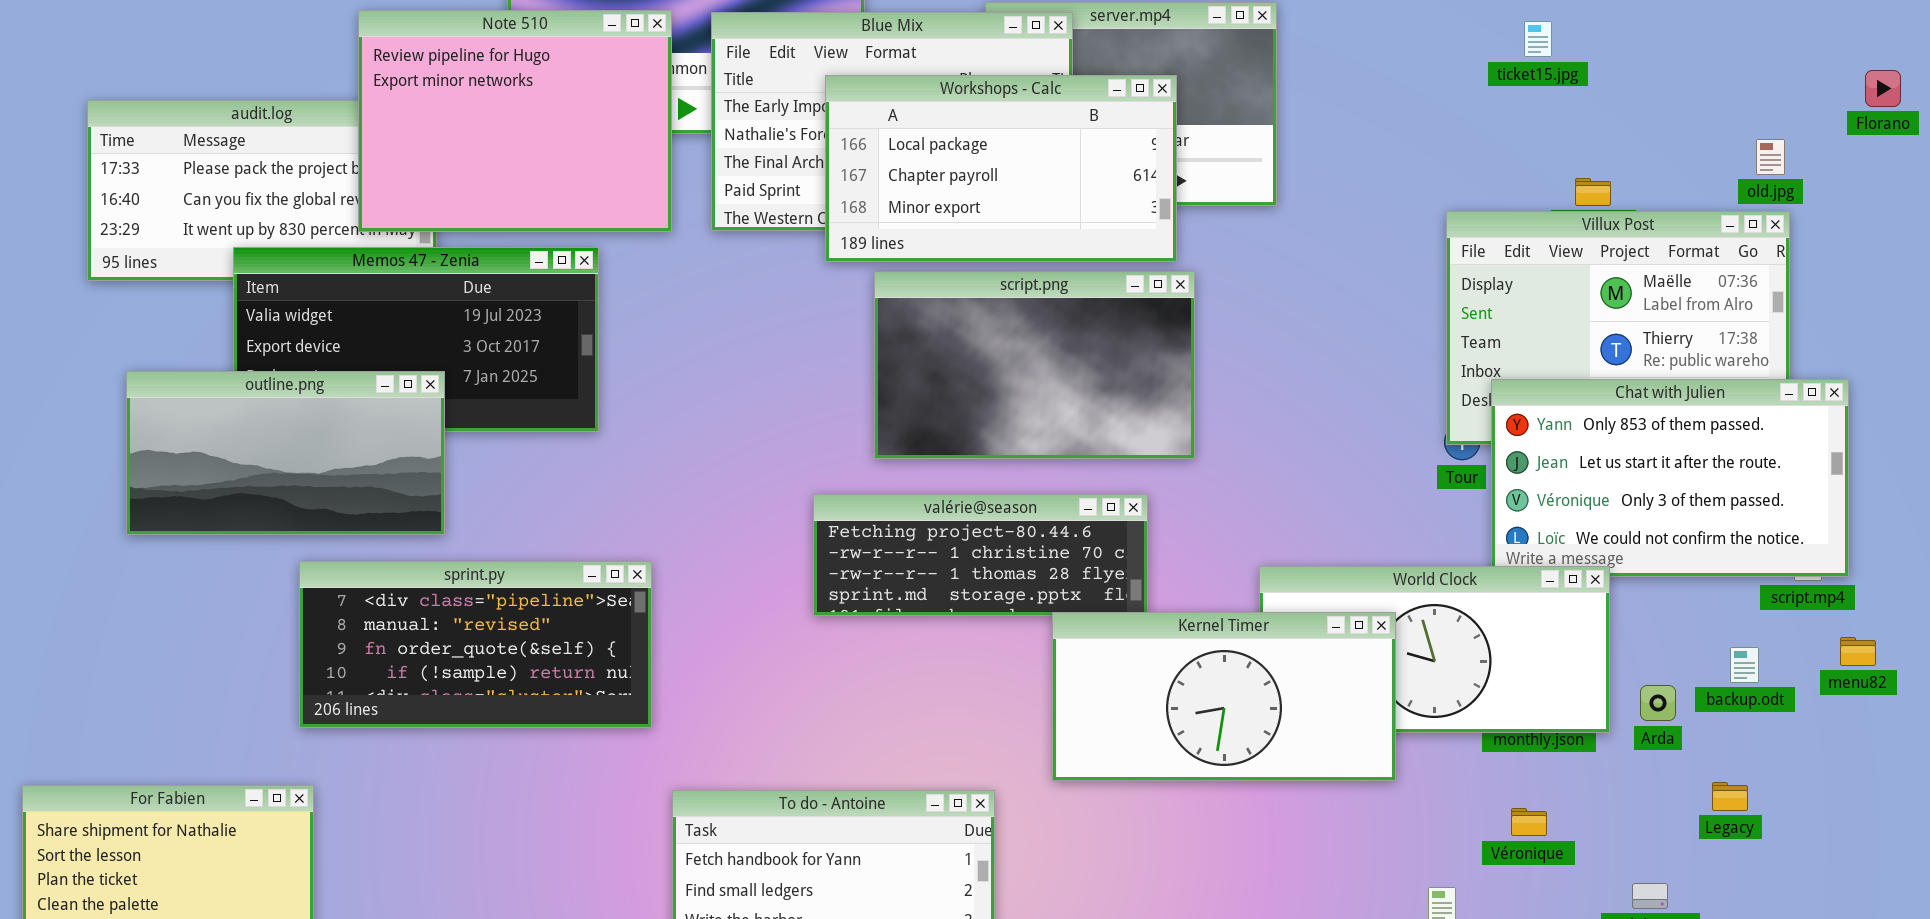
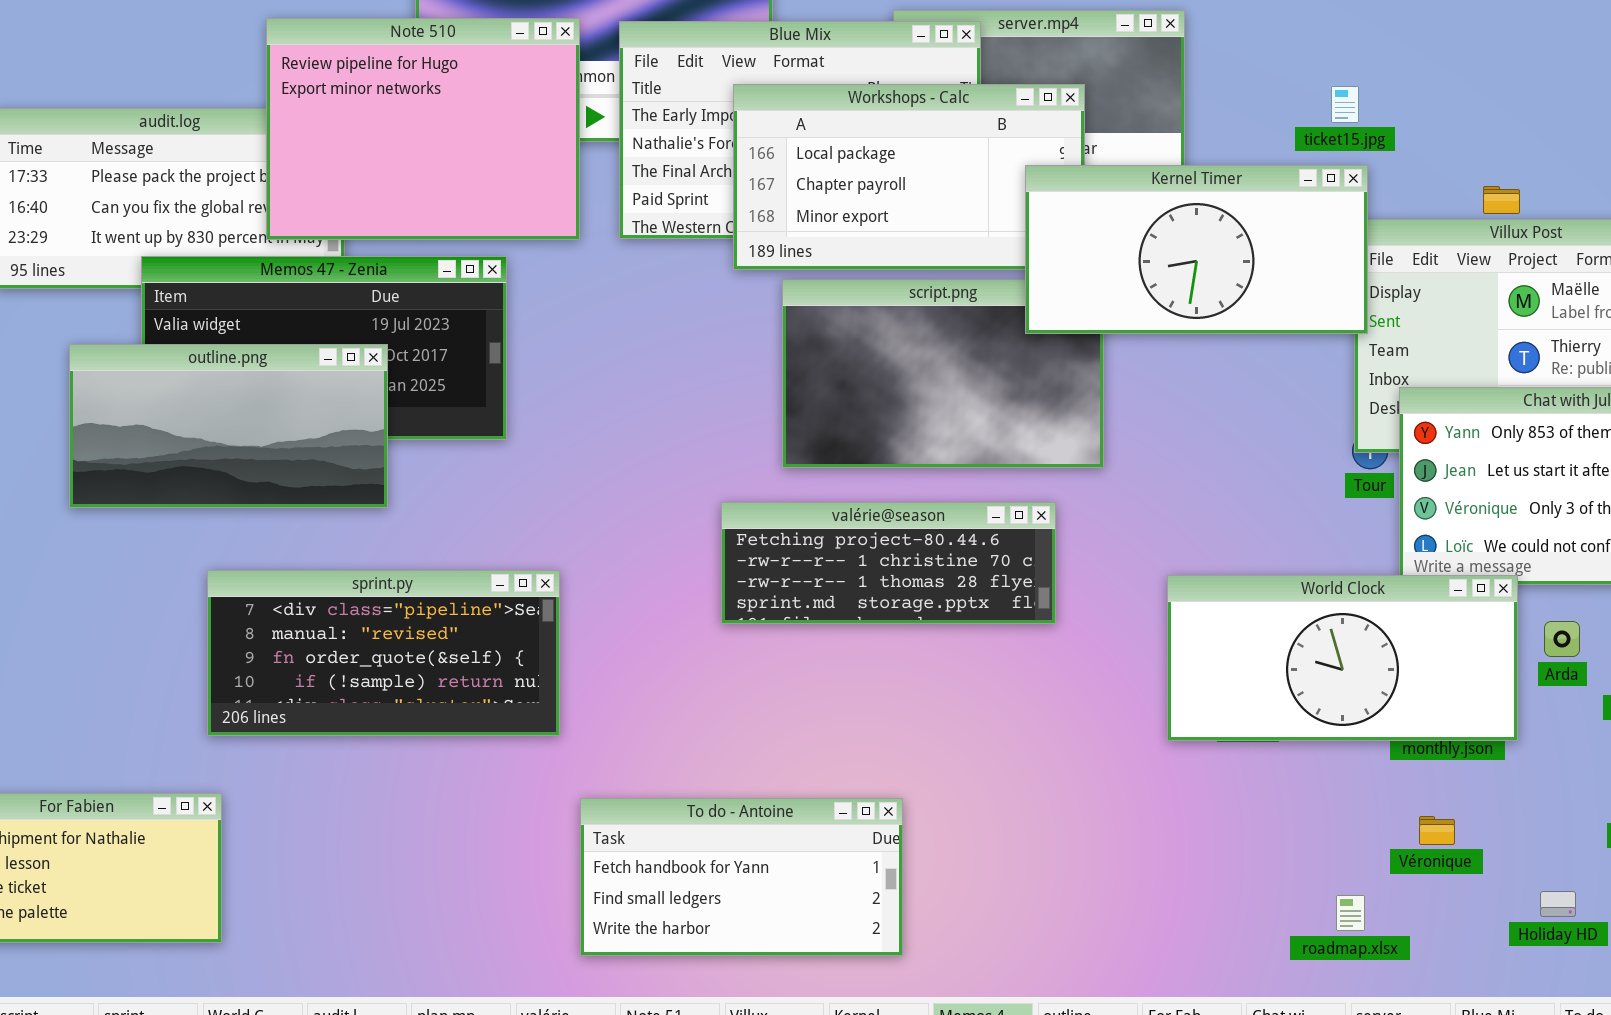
ticket15.jpg: [1524,21,1552,57] -> [1331,86,1359,123], moved
outline.png: [126,371,445,535] -> [69,344,388,508], moved
Kernel Timer: [1052,612,1396,781] -> [1025,165,1368,334], moved
Arda: [1640,685,1676,721] -> [1544,621,1580,657], moved

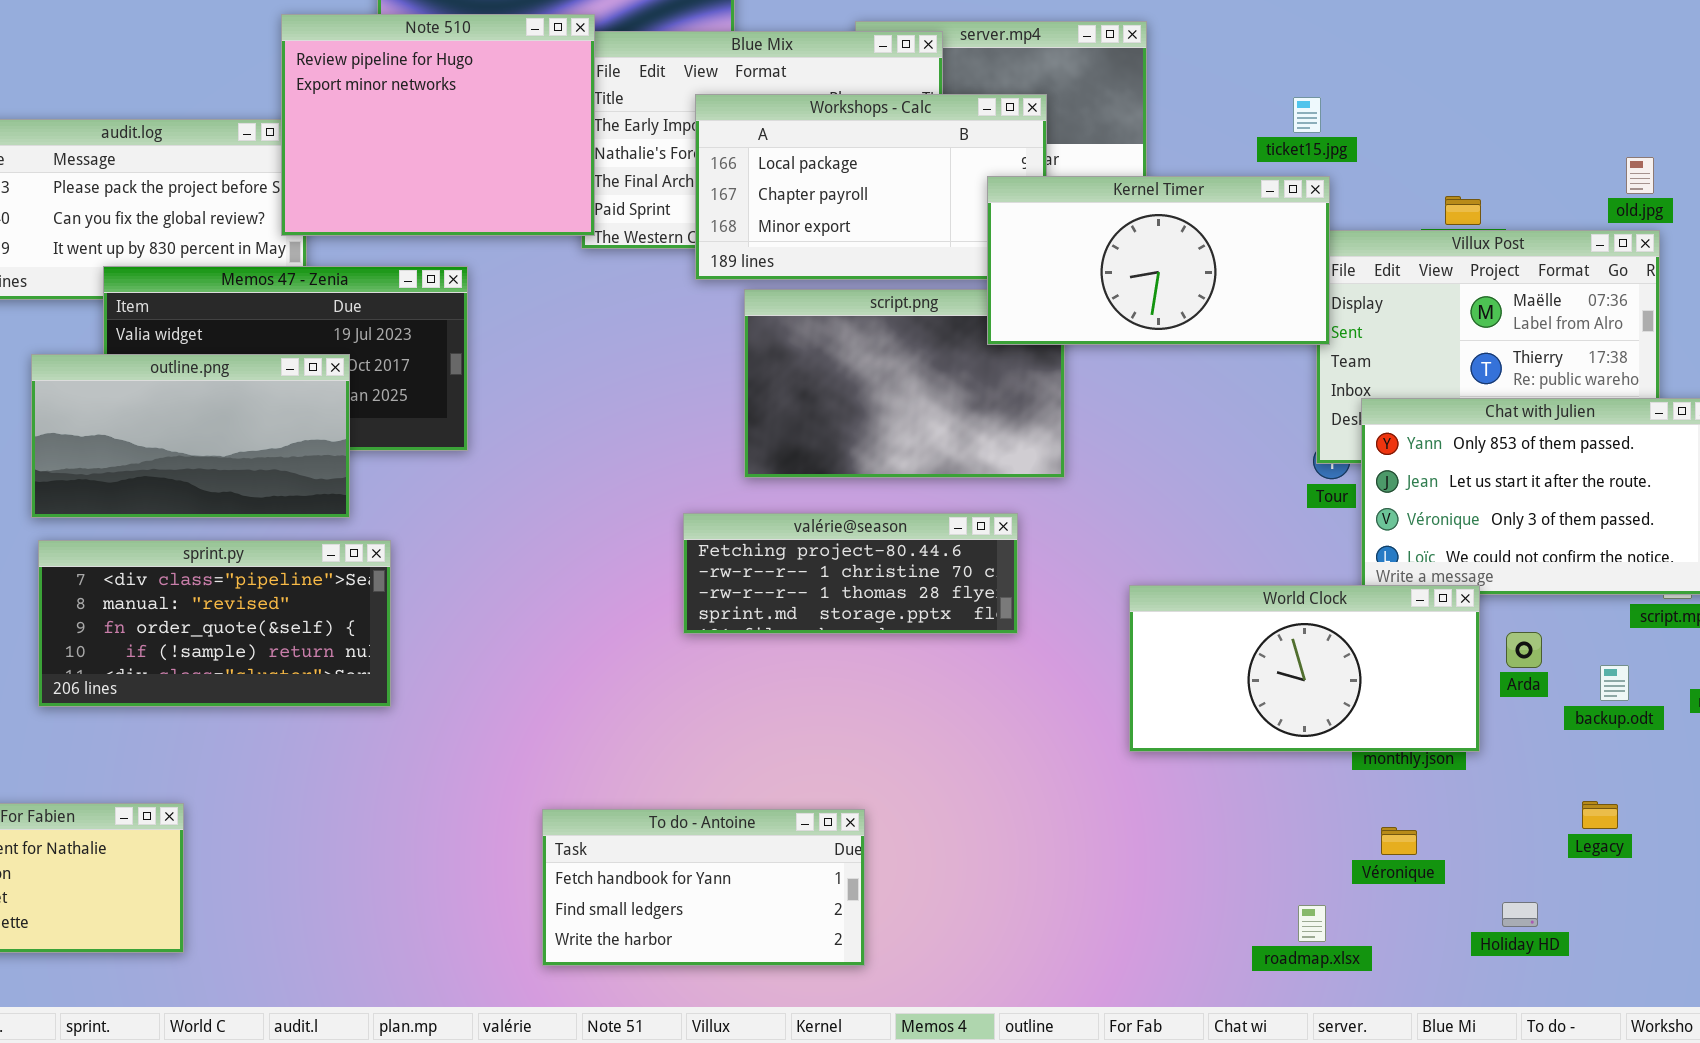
Note 510: [266,18,580,240] -> [281,14,595,236], moved
sprint.py: [207,570,560,736] -> [38,540,391,707], moved

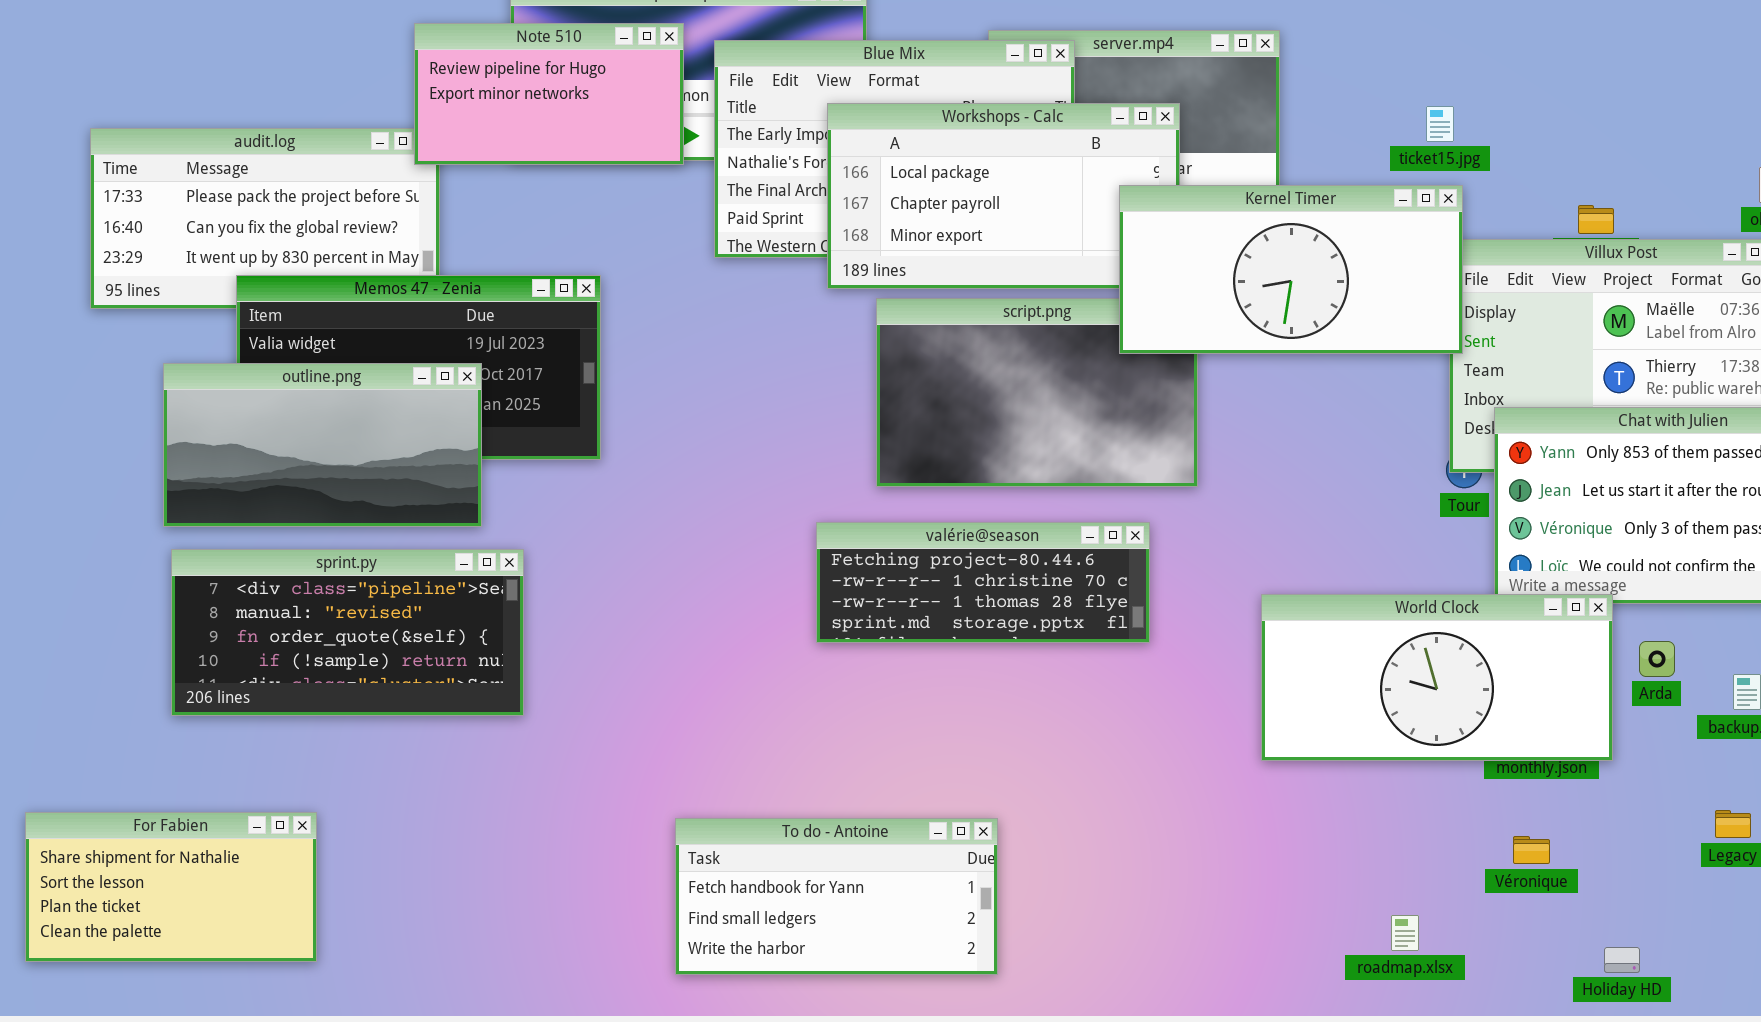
Note 510: [281,14,595,236] -> [414,23,684,165], resized
Holiday HD: [1502,902,1538,927] -> [1604,947,1640,973], moved
roadmap.xlsx: [1298,905,1326,942] -> [1391,915,1419,951], moved

